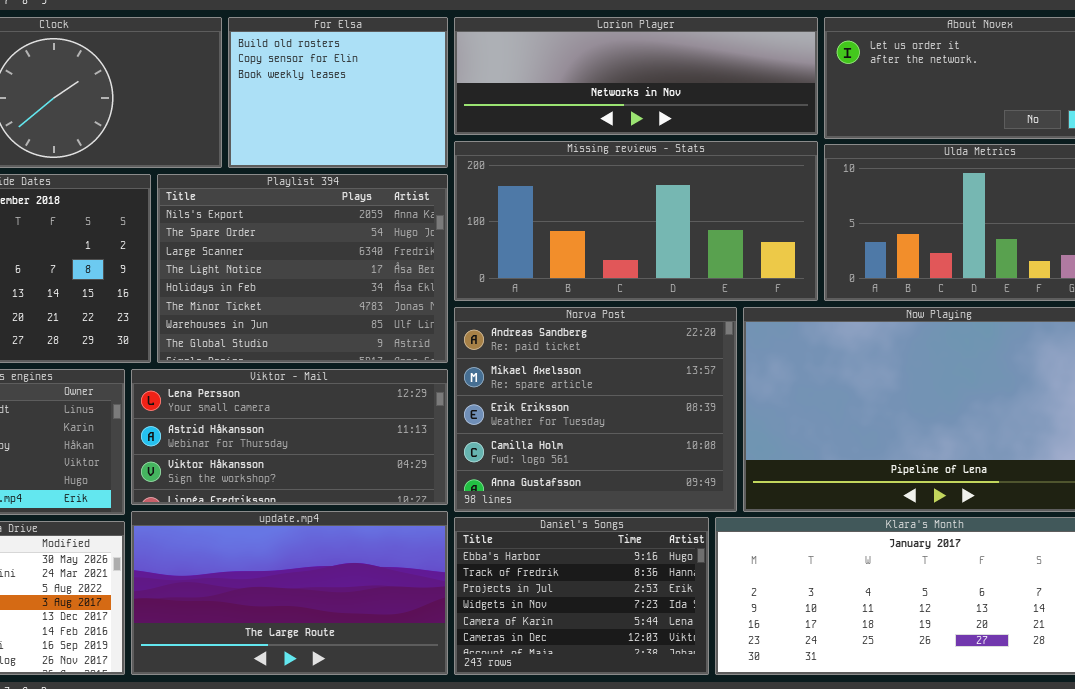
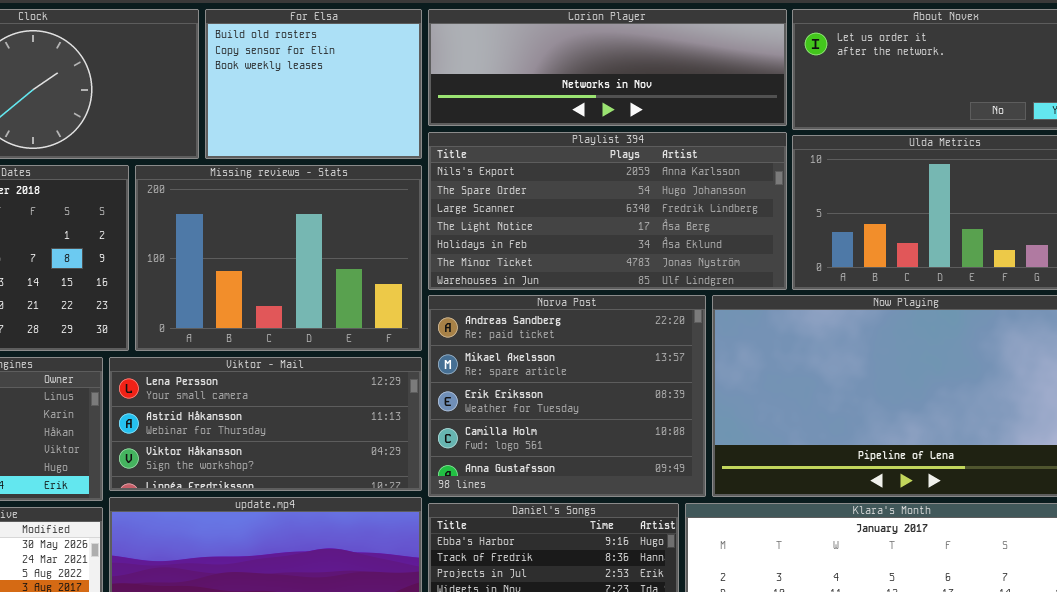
Missing reviews - Stats: [454,141,818,301] -> [135,165,422,351], moved, resized
Playlist 394: [157,174,448,363] -> [428,132,787,290], moved, resized

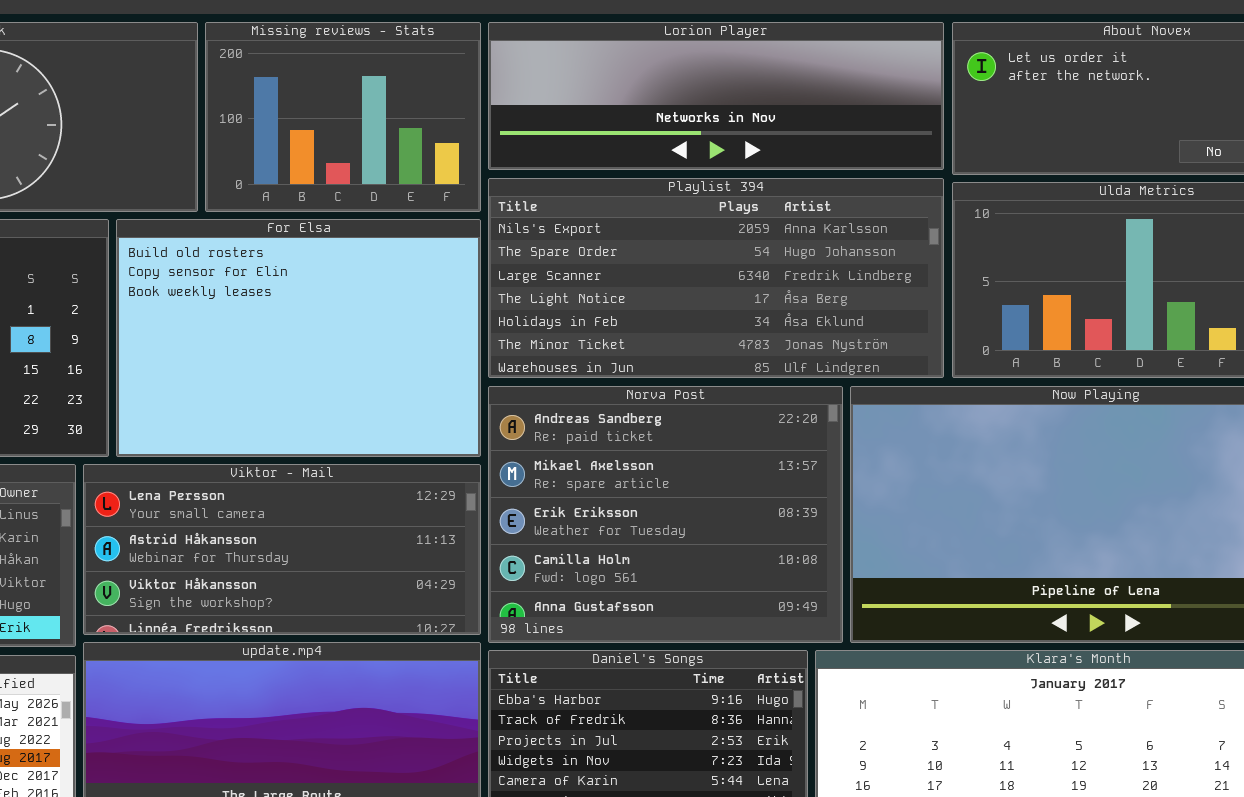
For Elsa: [205,9,422,159] -> [116,219,481,457], moved, resized
Missing reviews - Stats: [135,165,422,351] -> [205,22,481,212], moved, resized

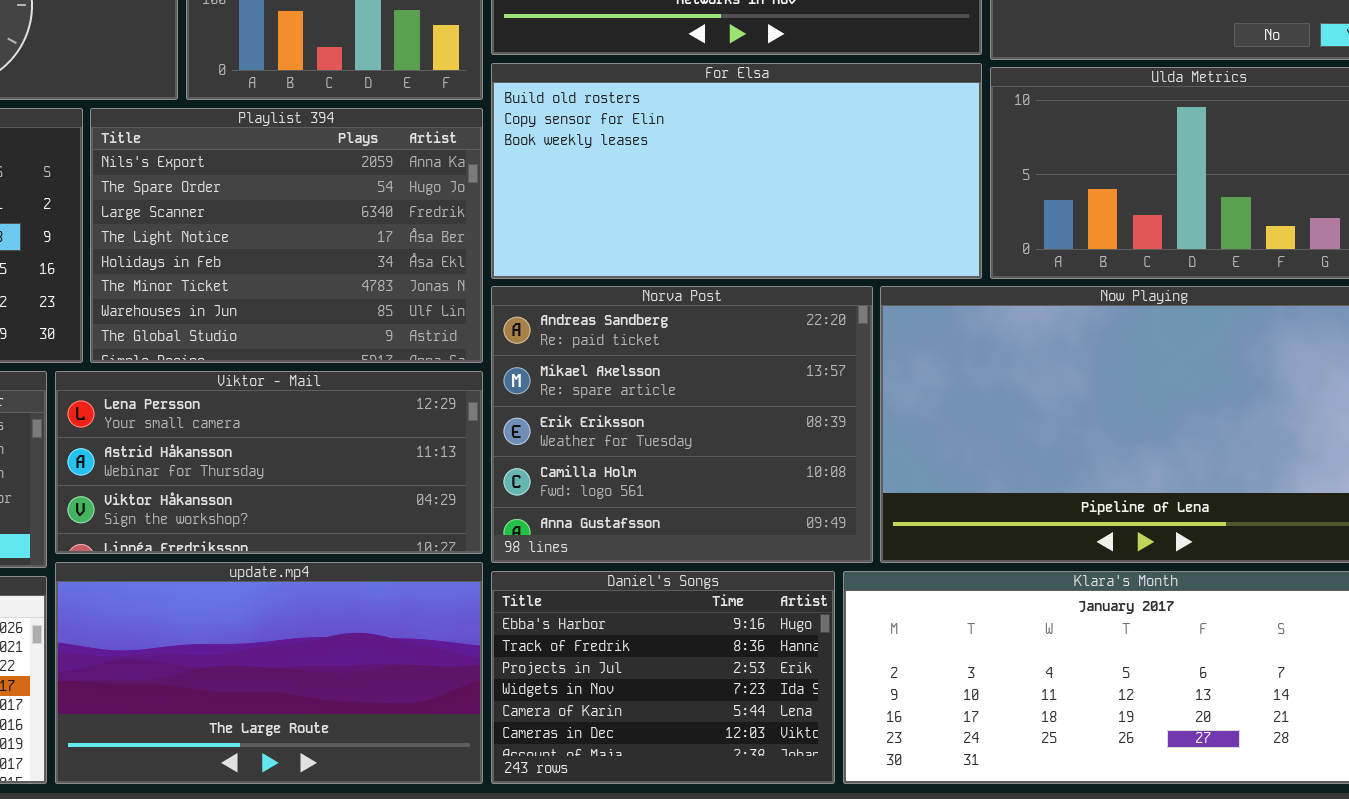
Playlist 394: [488,178,944,378] -> [90,108,483,363], moved, resized
For Elsa: [116,219,481,457] -> [491,63,982,279], moved, resized

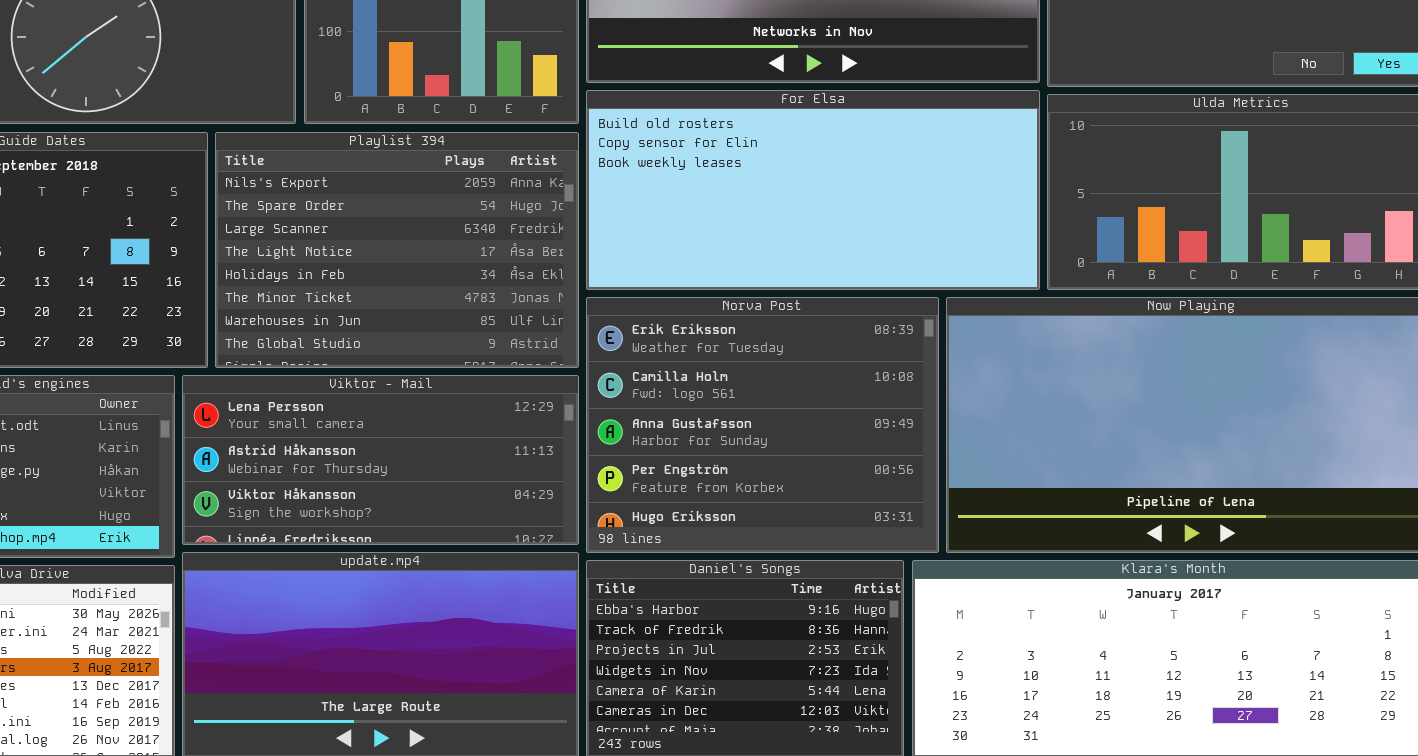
Norva Post: [491,286,873,563] -> [586,297,939,553], scrolled down 2 rows

